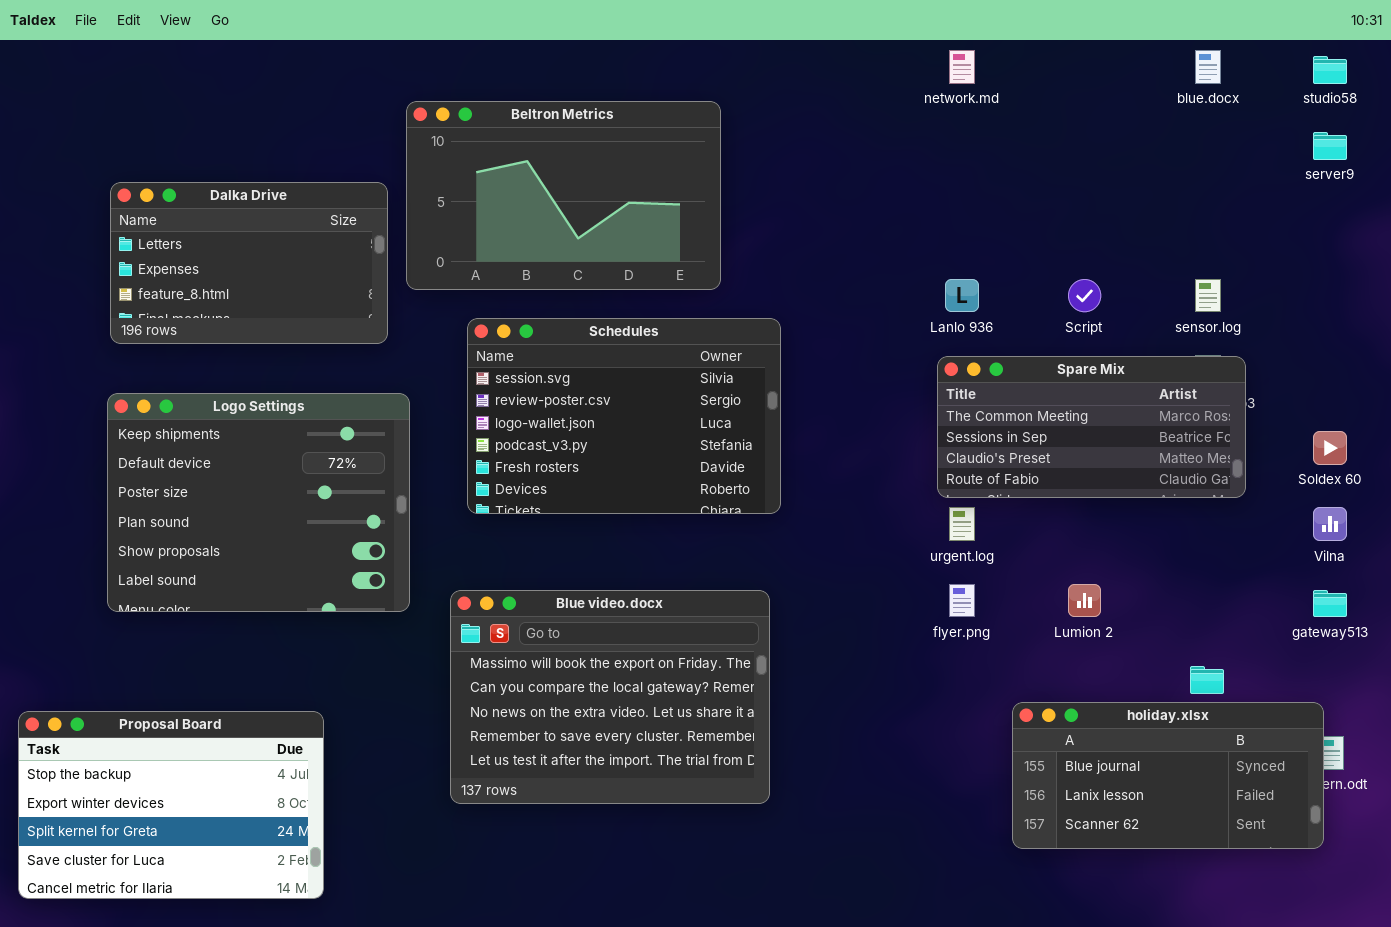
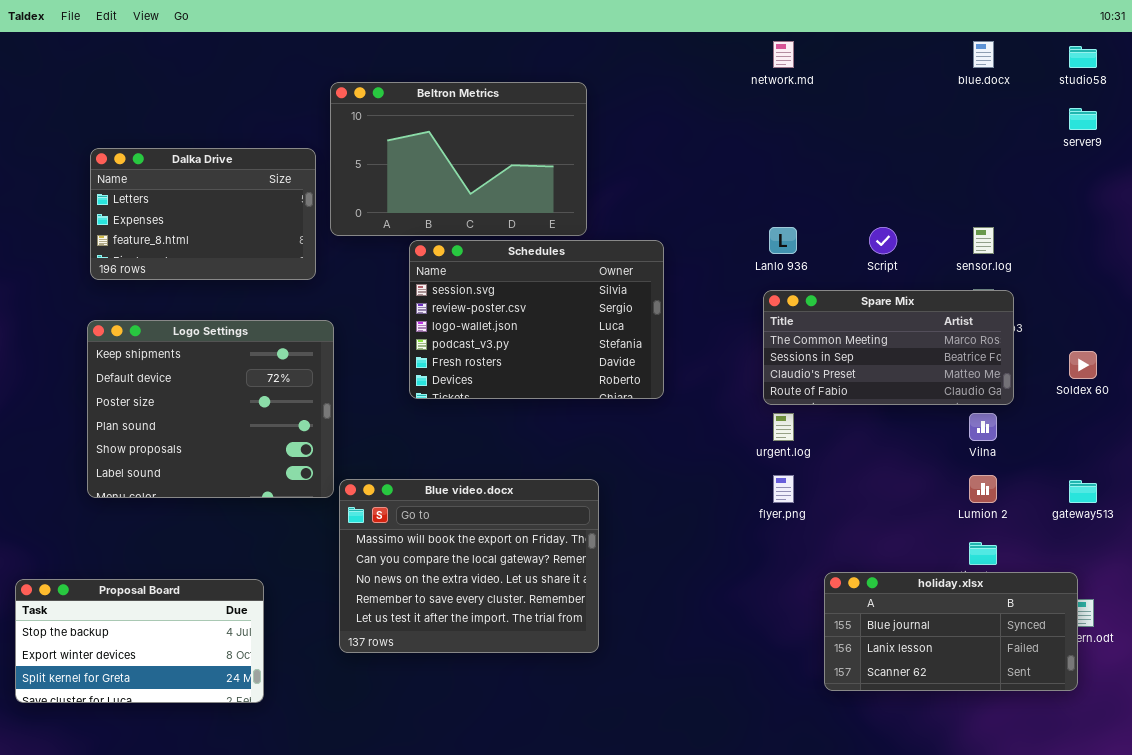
Schedules: [467,318,781,514] -> [409,240,664,399], moved
Vilna: [1313,507,1347,541] -> [969,413,997,441], moved
Lumion 2: [1068,584,1101,617] -> [969,475,997,503], moved
Blue video.docx: [450,590,770,804] -> [339,479,599,653], moved
Proposal Board: [18,711,324,899] -> [15,579,264,703], resized

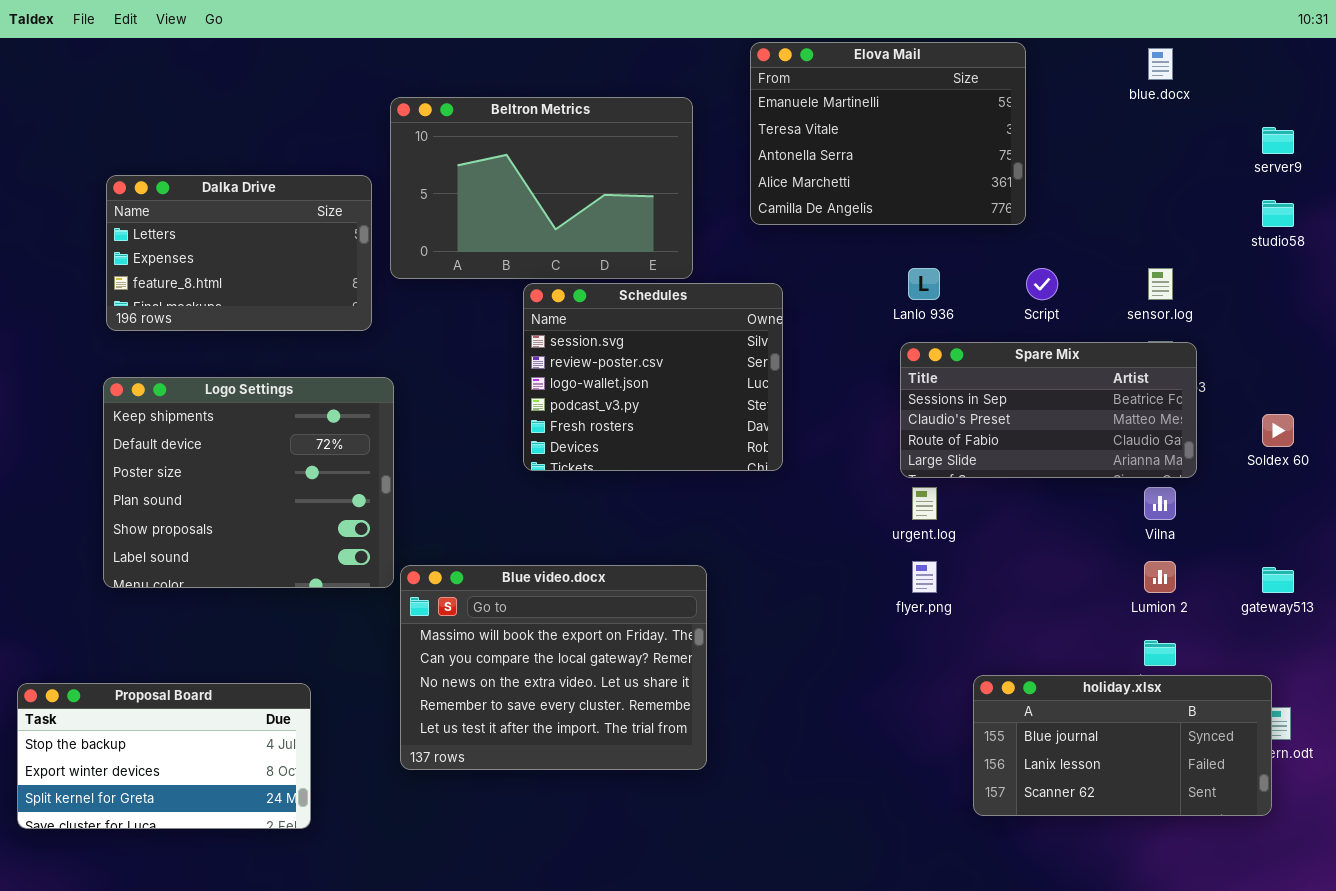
Elova Mail: none -> [750,42,1026,225], opened
studio58: [1069,46,1097,68] -> [1262,200,1294,227], moved
Schedules: [409,240,664,399] -> [523,283,783,471], resized
Spare Mix: [763,290,1014,405] -> [900,342,1197,478], scrolled down 1 row

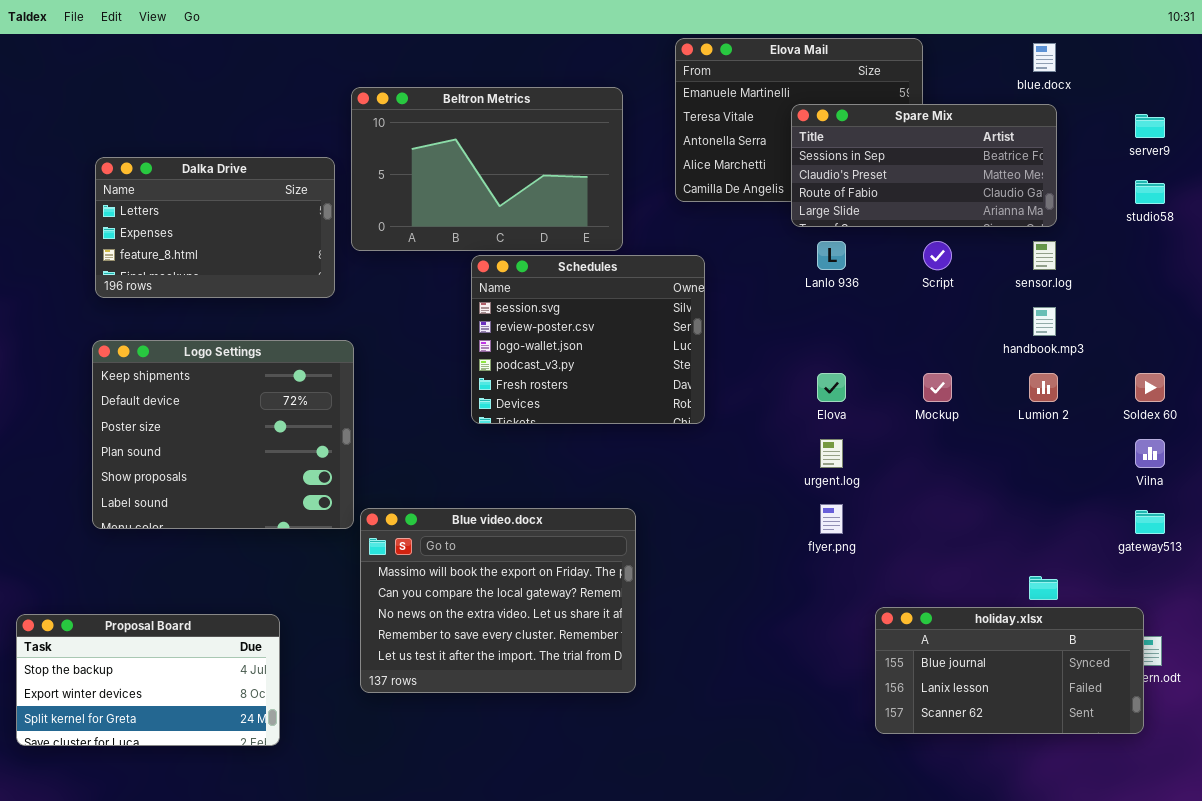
Spare Mix: [900,342,1197,478] -> [791,104,1057,227], moved
Vilna: [1144,487,1176,520] -> [1135,439,1165,468], moved
Lumion 2: [1144,561,1176,593] -> [1029,373,1058,402], moved

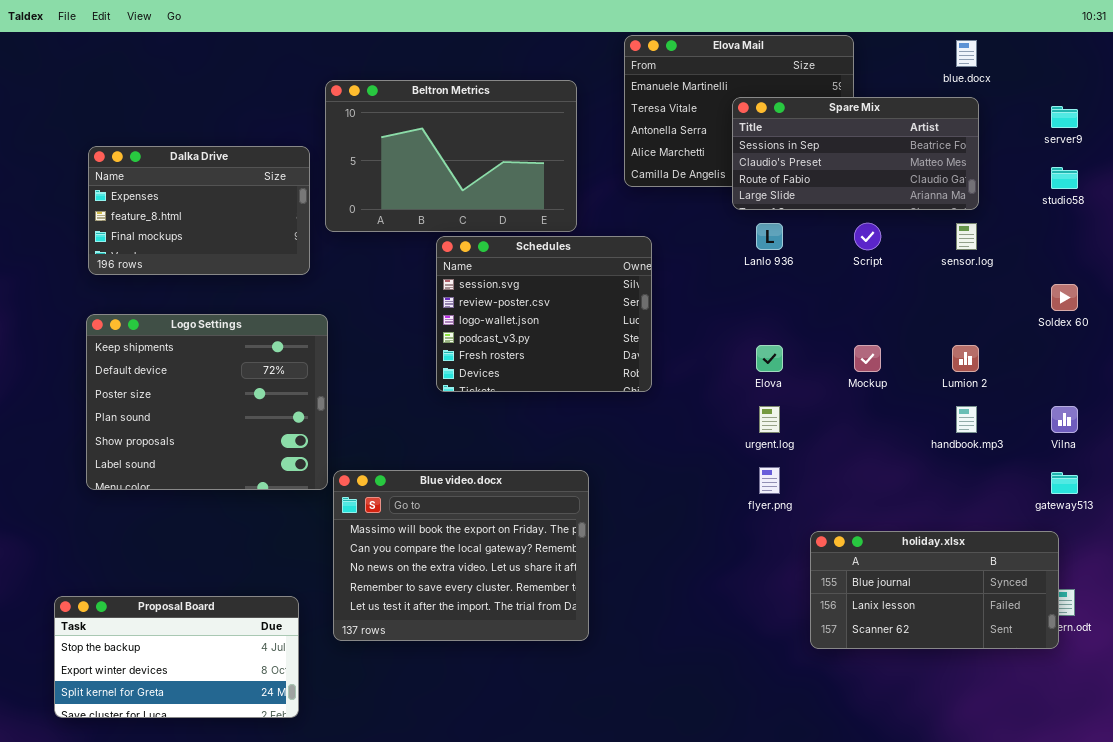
Dalka Drive: [95,157,335,298] -> [88,146,310,275], scrolled down 1 row
handbook.mp3: [1033,307,1056,336] -> [956,406,977,433], moved
Soldex 60: [1135,373,1165,402] -> [1051,284,1078,311], moved
holiday.xlsx: [875,607,1144,734] -> [810,531,1059,649], moved
Proposal Board: [16,614,280,746] -> [54,596,299,718], moved

